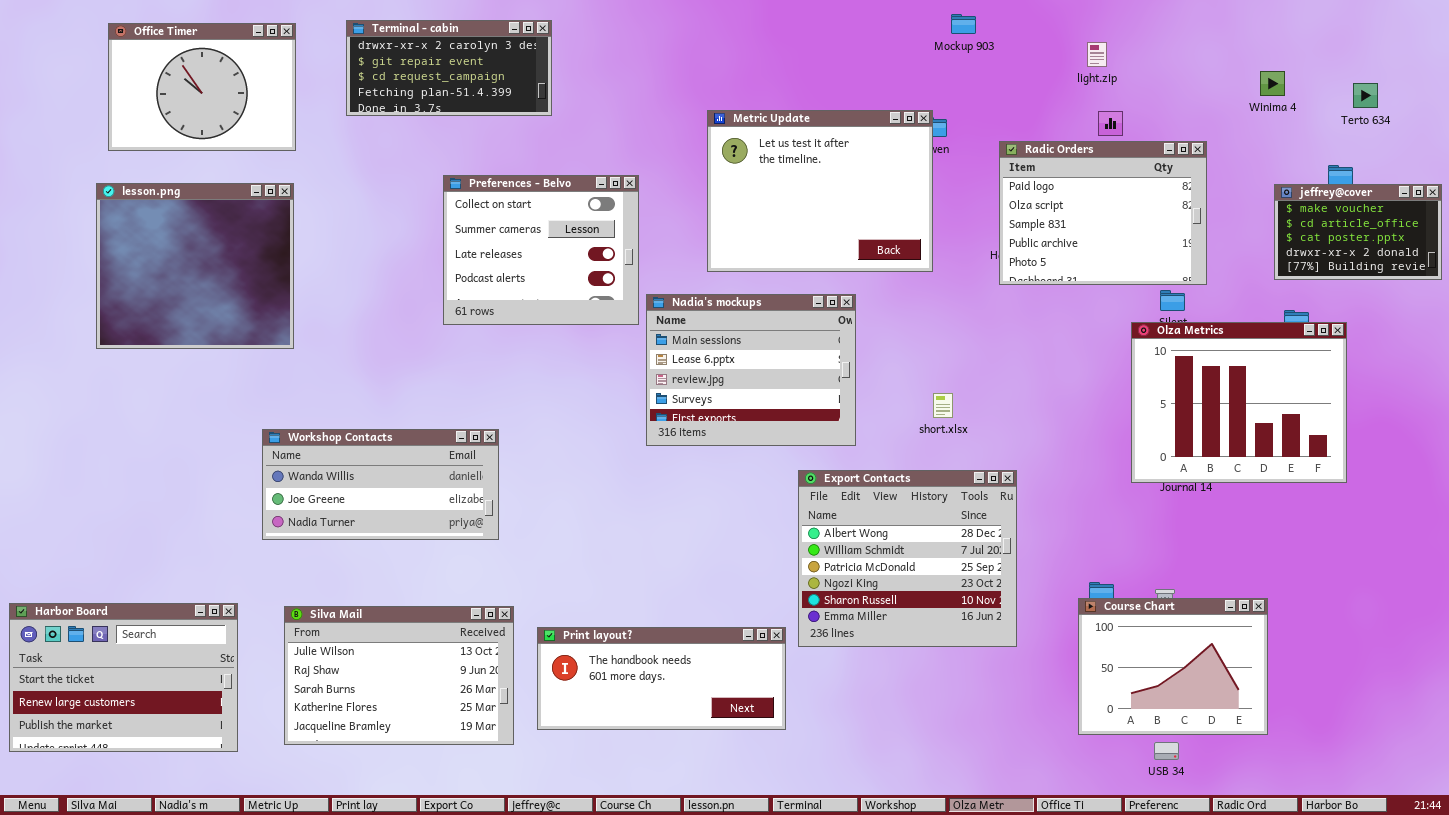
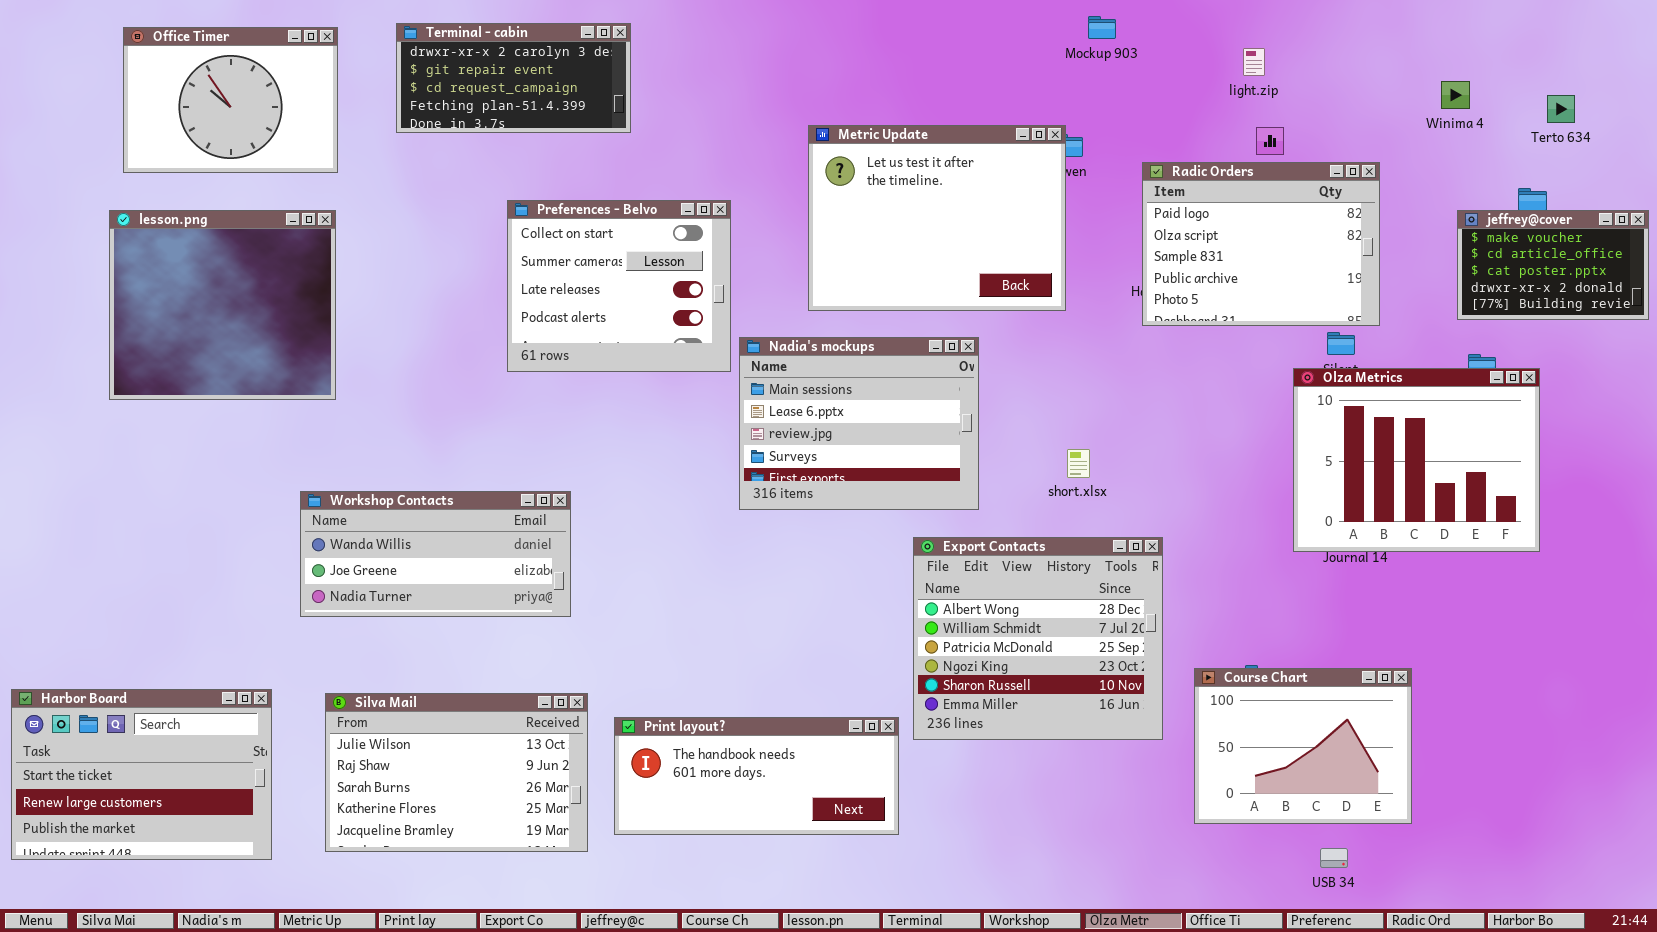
Course Chart: [1078,598,1268,735] -> [1194,668,1412,824], moved

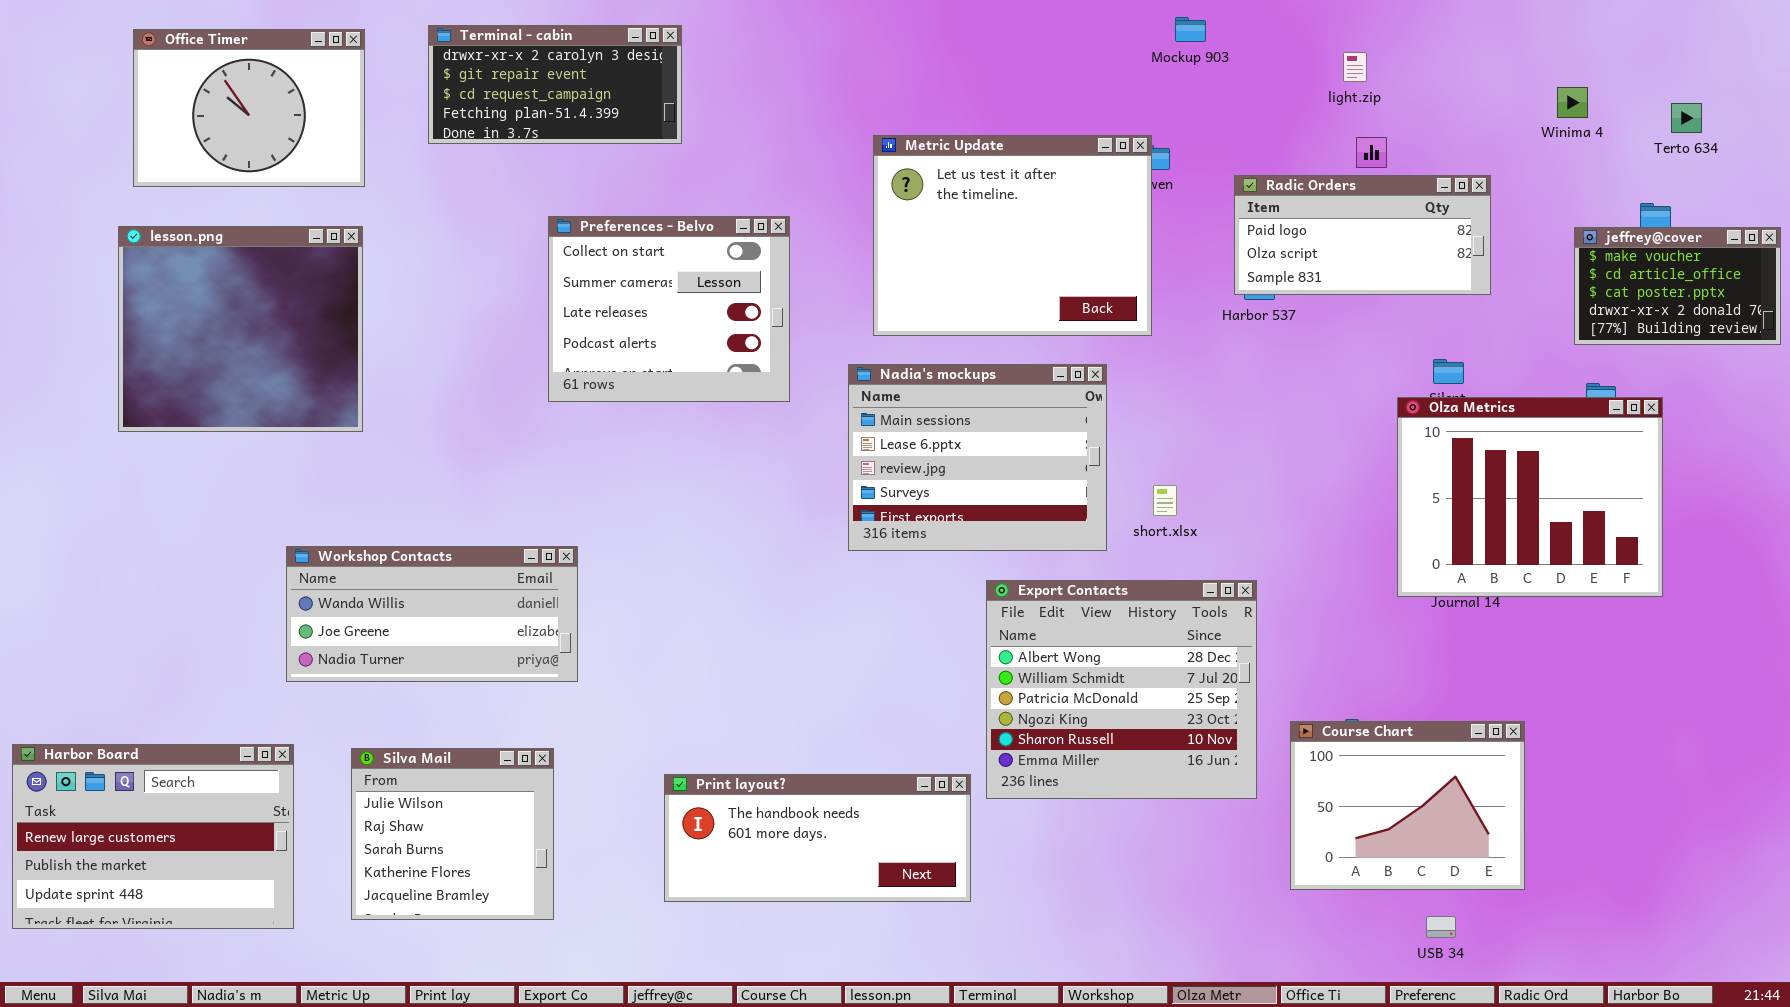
Radic Orders: [1142,162,1380,326] -> [1234,175,1491,295], resized
Nadia's mockups: [739,337,979,510] -> [848,364,1107,551], moved
Workshop Contacts: [300,491,571,617] -> [286,546,578,682], moved
Harbor Board: [11,689,272,860] -> [12,744,294,929], scrolled down 1 row
Silva Mail: [325,693,588,852] -> [351,748,554,920], resized

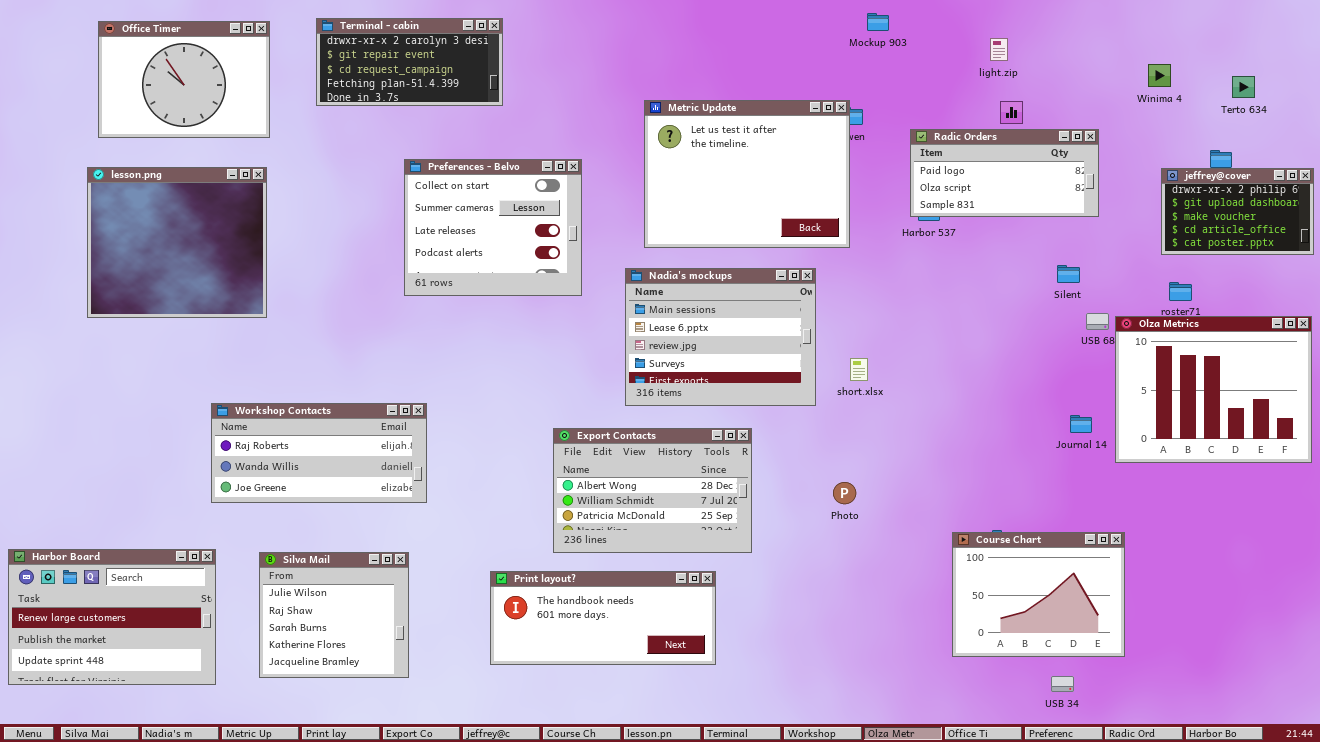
jeffrey@cover: [1574,227,1781,345] -> [1161,168,1314,255], scrolled up 2 rows
Olza Metrics: [1397,397,1663,597] -> [1115,316,1312,463], moved
Workshop Contacts: [286,546,578,682] -> [211,403,427,503], scrolled up 1 row
Export Contacts: [986,580,1257,799] -> [553,428,752,553], moved, resized

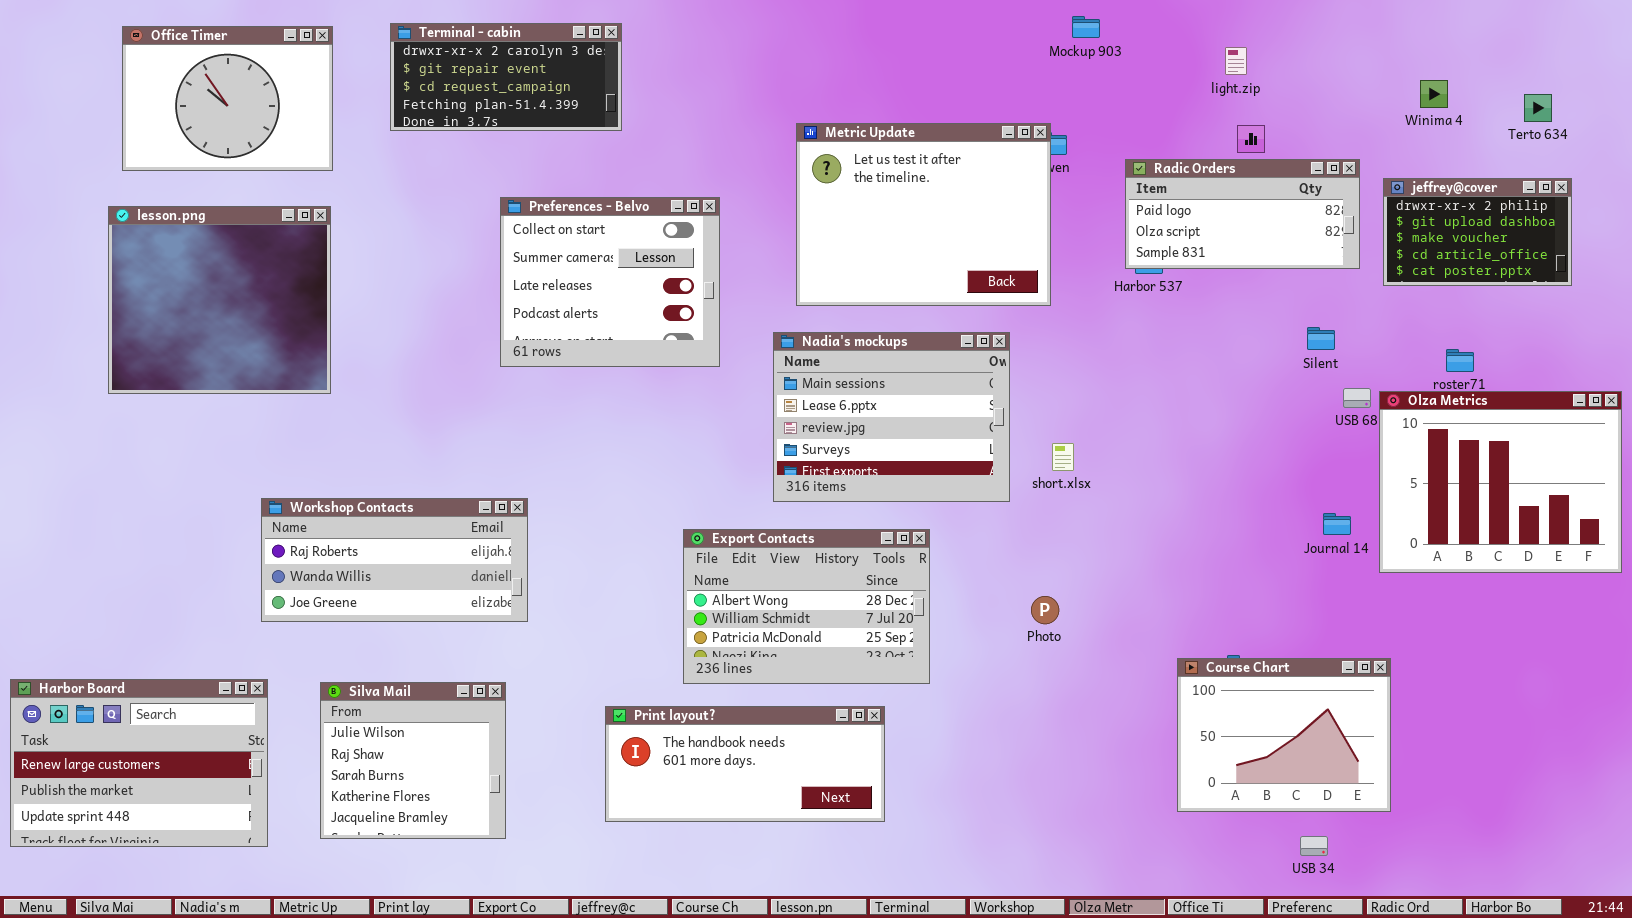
jeffrey@cover: [1161,168,1314,255] -> [1383,178,1572,286], moved

